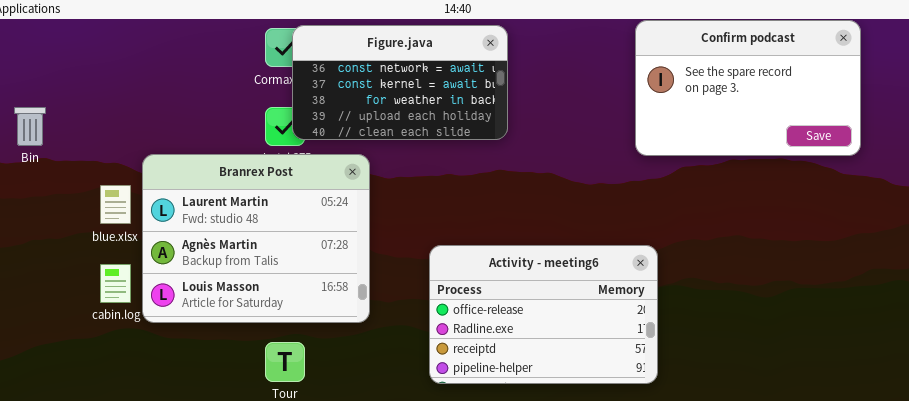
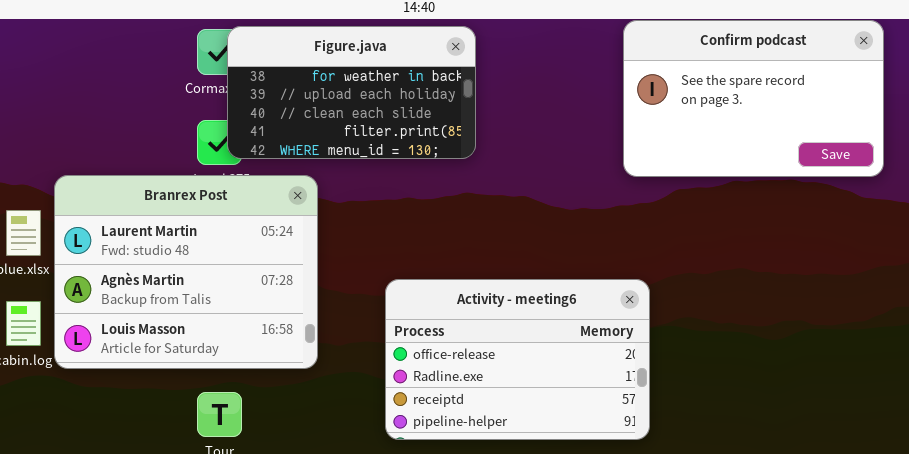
Figure.java: [292,25,508,140] -> [227,26,476,159], scrolled down 2 rows

